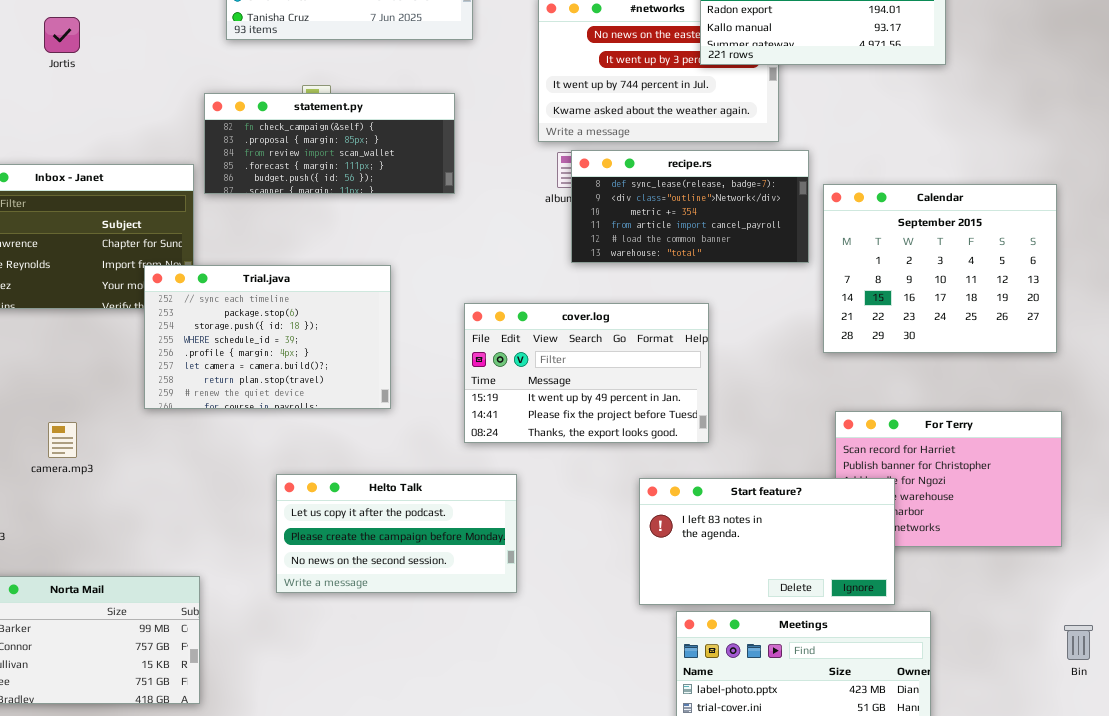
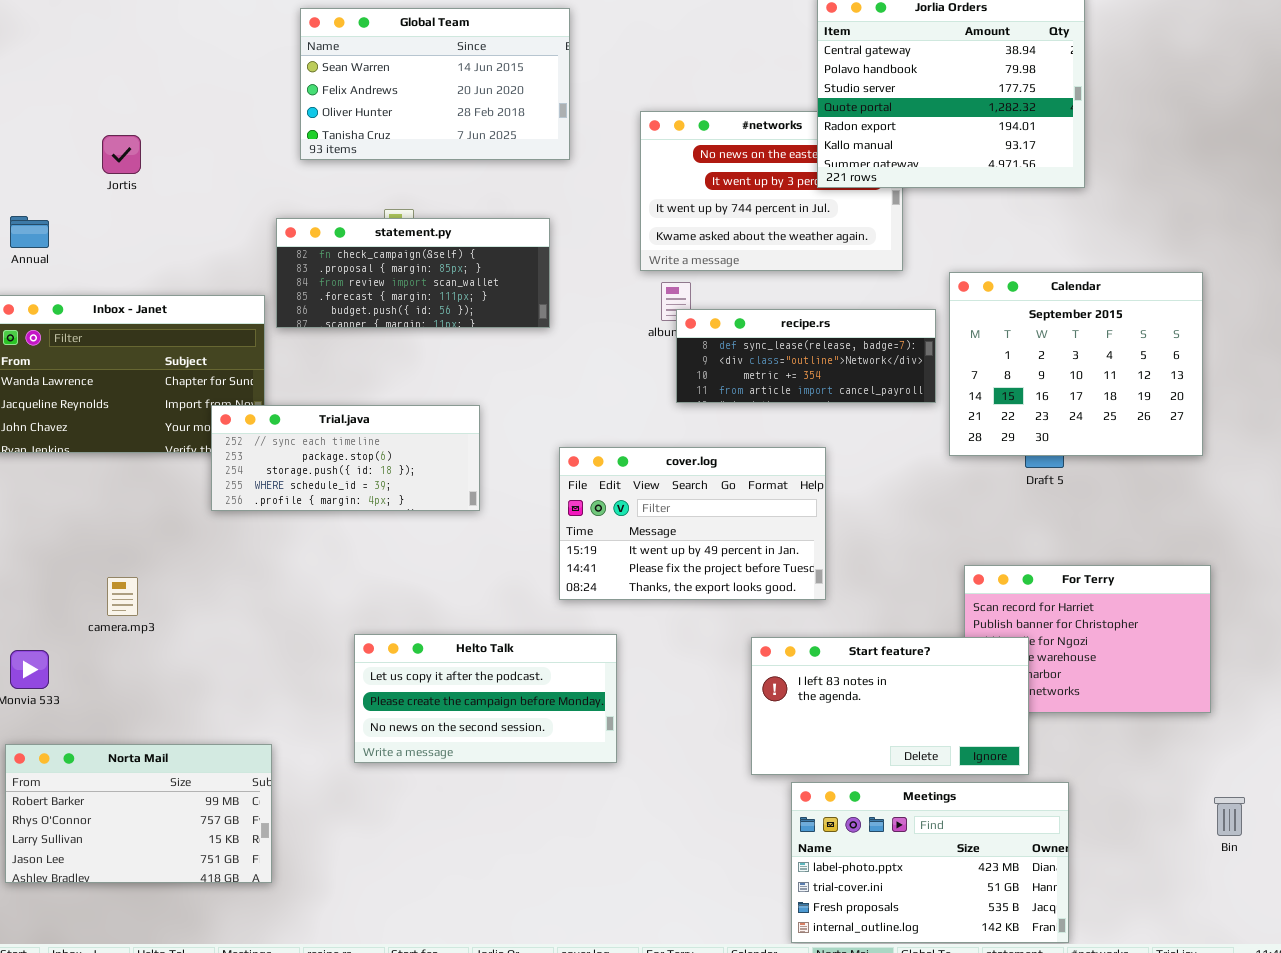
recipe.rs: [571,150,809,263] -> [676,309,936,403], resized
Calendar: [823,184,1057,353] -> [949,272,1203,456], moved
Trial.java: [144,265,391,409] -> [211,405,480,511], resized

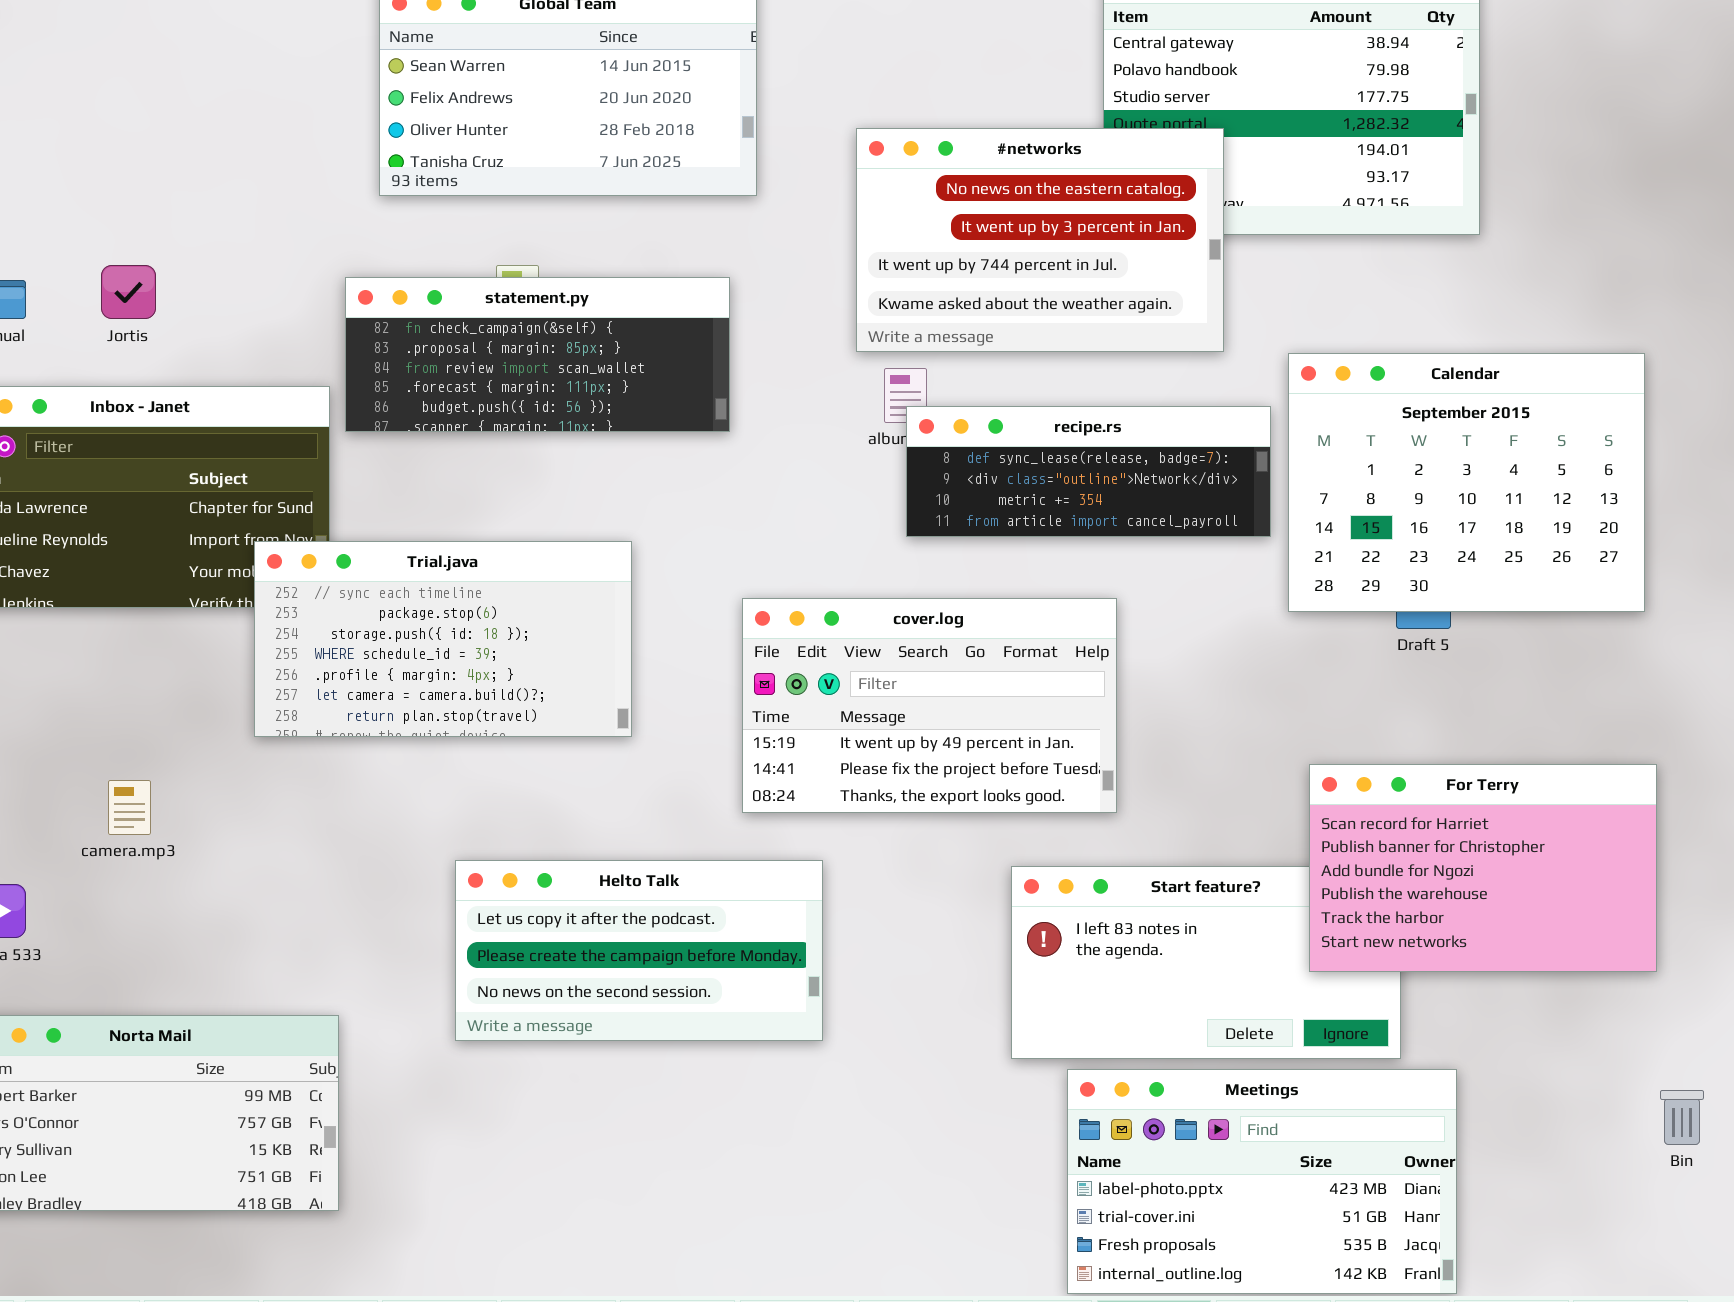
#networks: [640,111,903,271] -> [856,128,1224,352], raised
Jortis: [102,135,141,174] -> [101,265,156,319], moved
Trial.java: [211,405,480,511] -> [254,541,632,737], resized
For Terry: [964,565,1211,713] -> [1309,764,1657,972], raised

